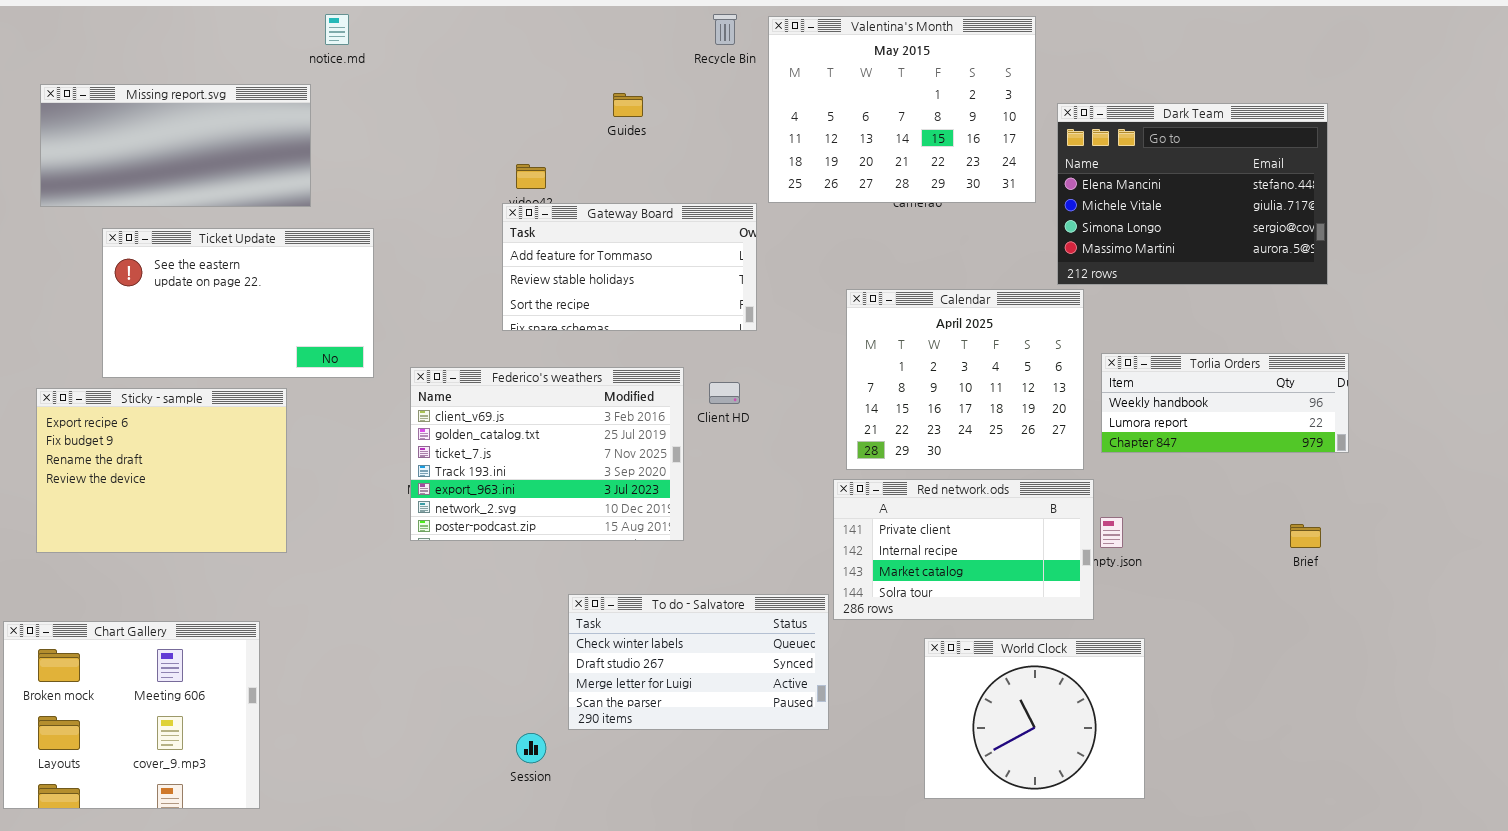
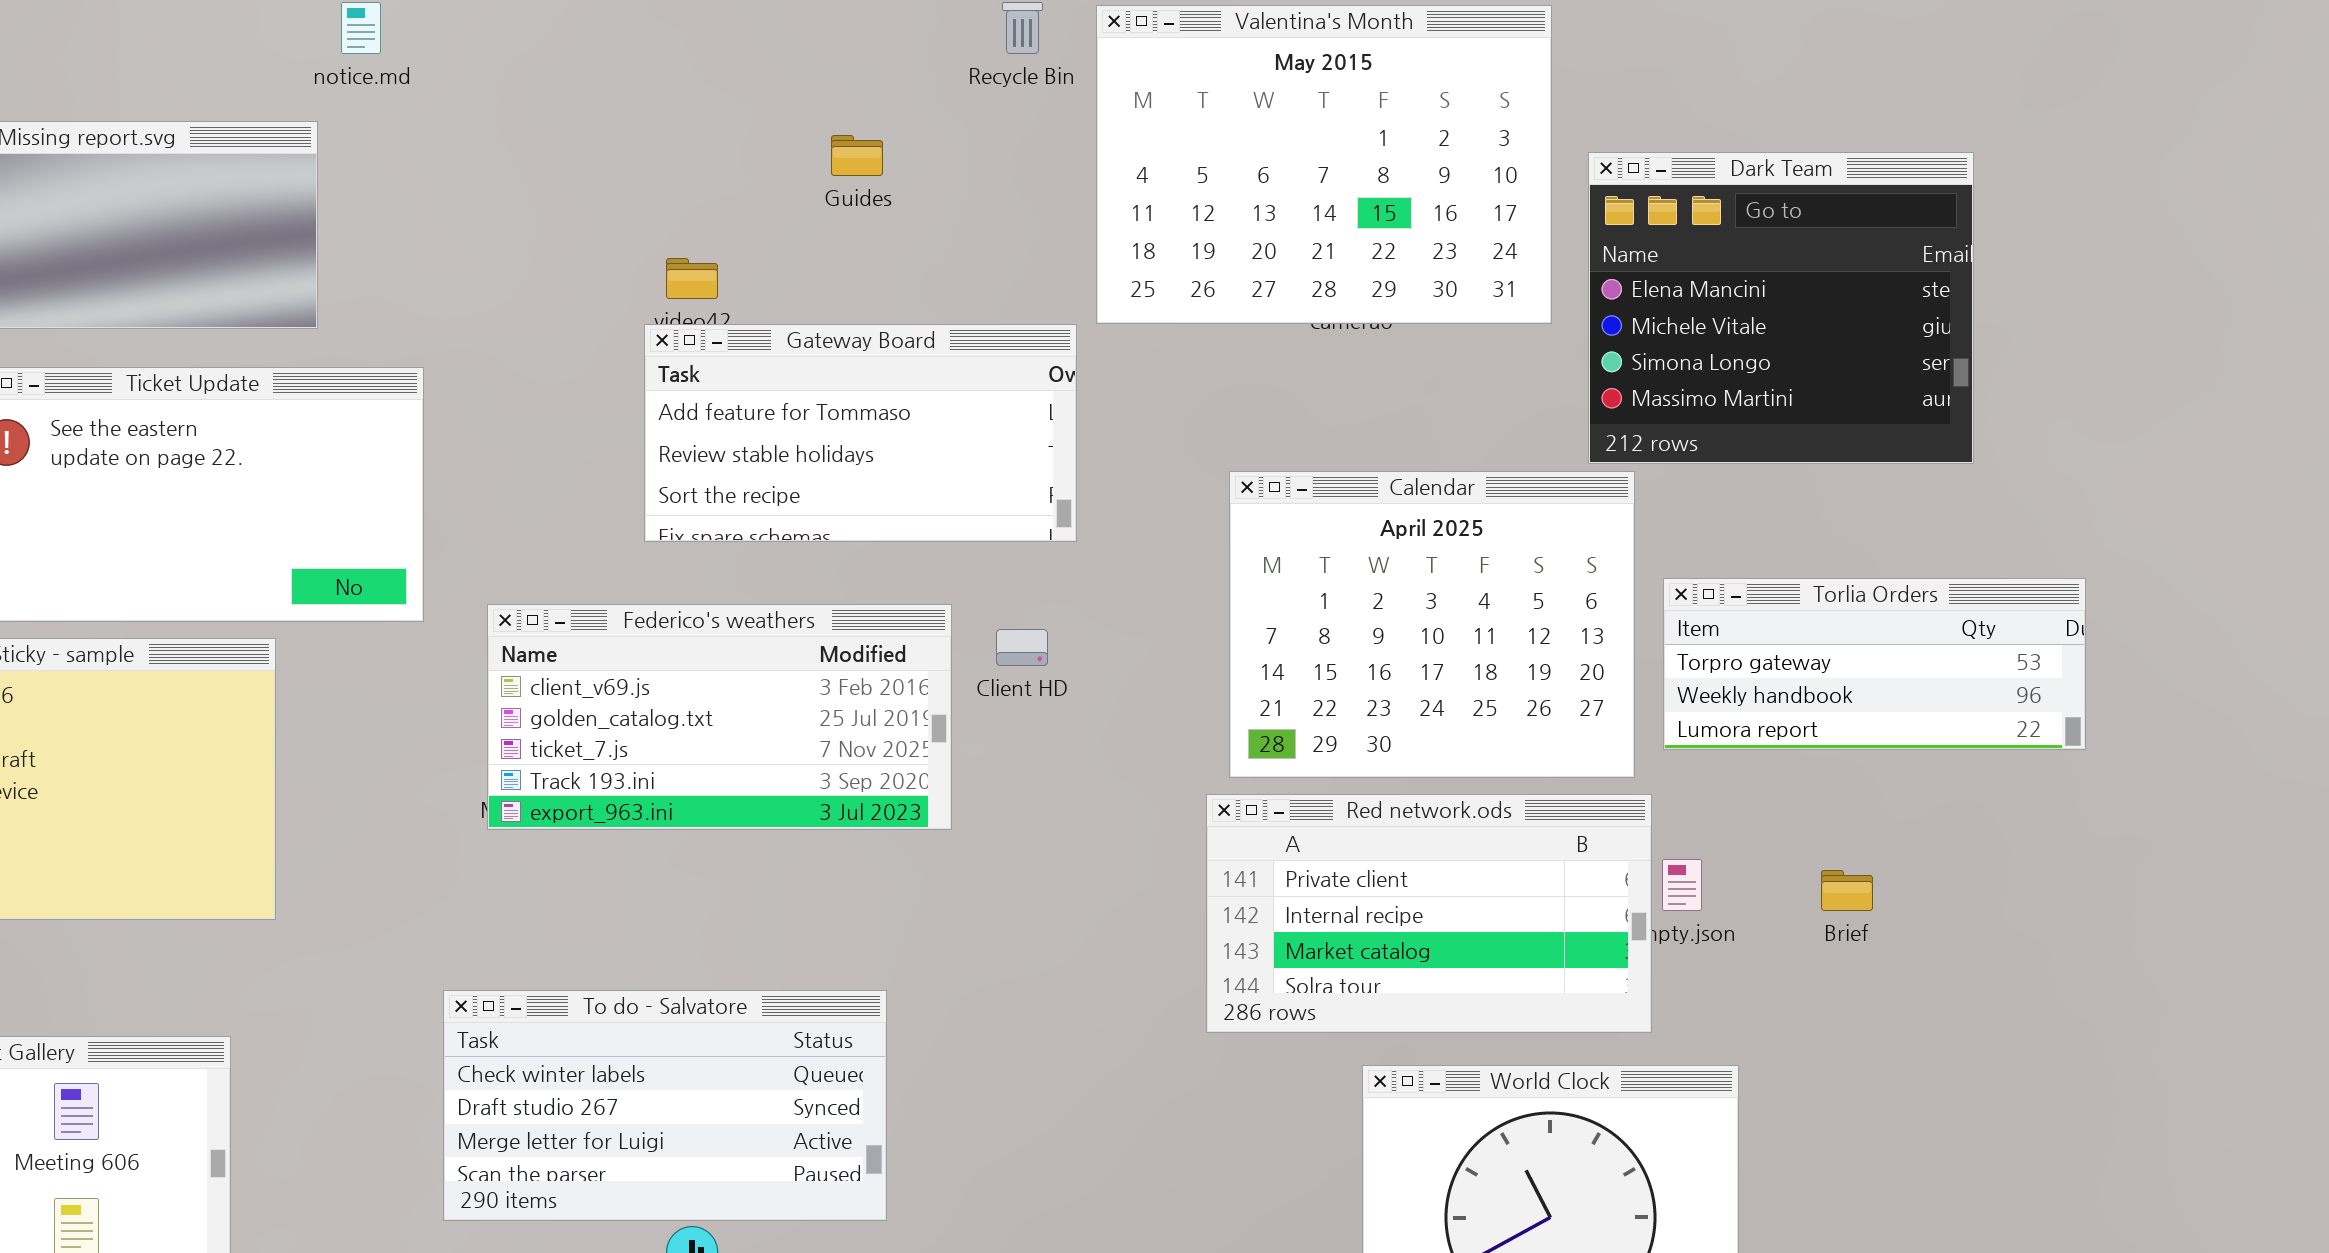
Dark Team: [1057,103,1328,285] -> [1588,152,1974,464], resized
Torlia Orders: [1101,353,1349,453] -> [1663,578,2086,750], scrolled up 1 row
Federico's weathers: [410,367,684,541] -> [487,604,952,830], resized
Brief: [1290,524,1321,548] -> [1821,870,1873,911], moved
To do - Salvatore: [568,594,829,730] -> [443,990,887,1221], moved

